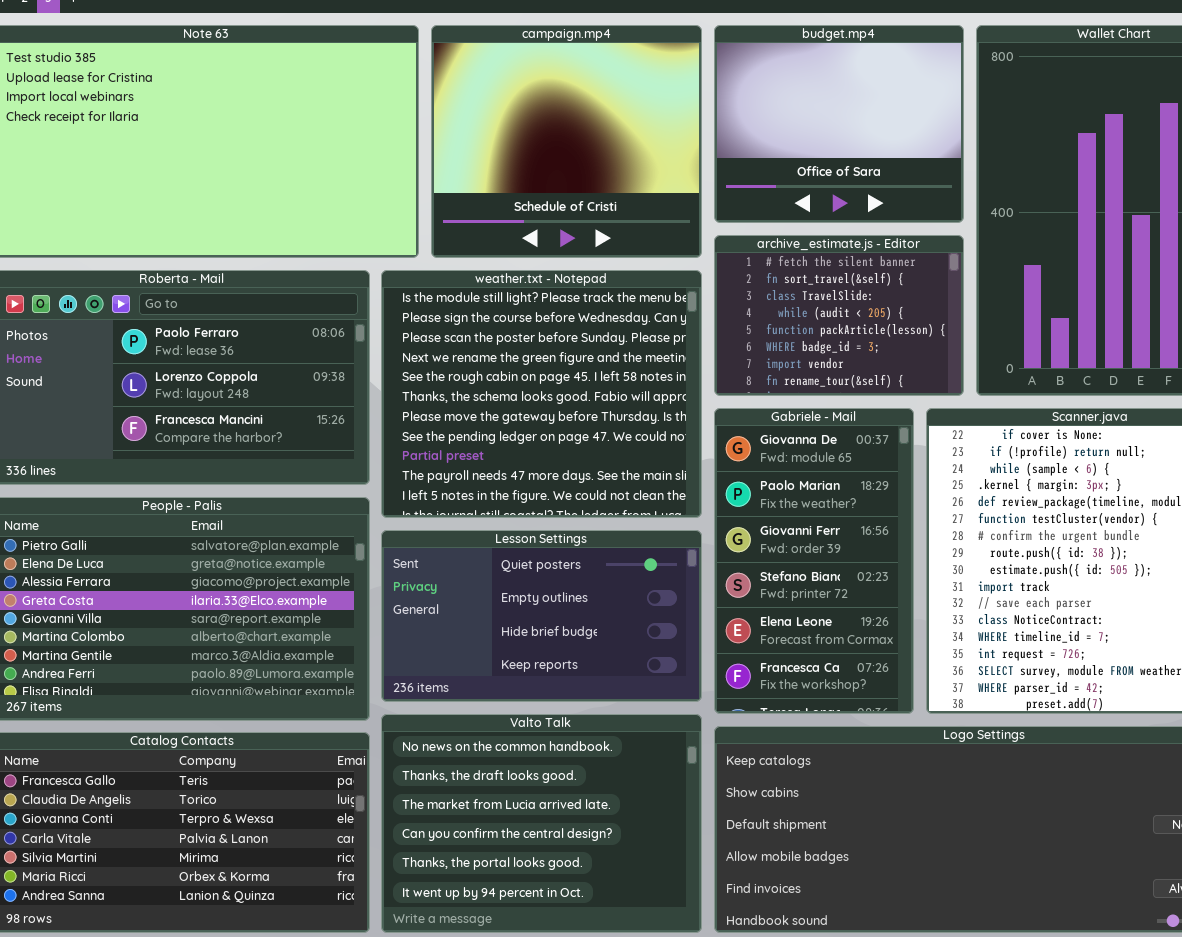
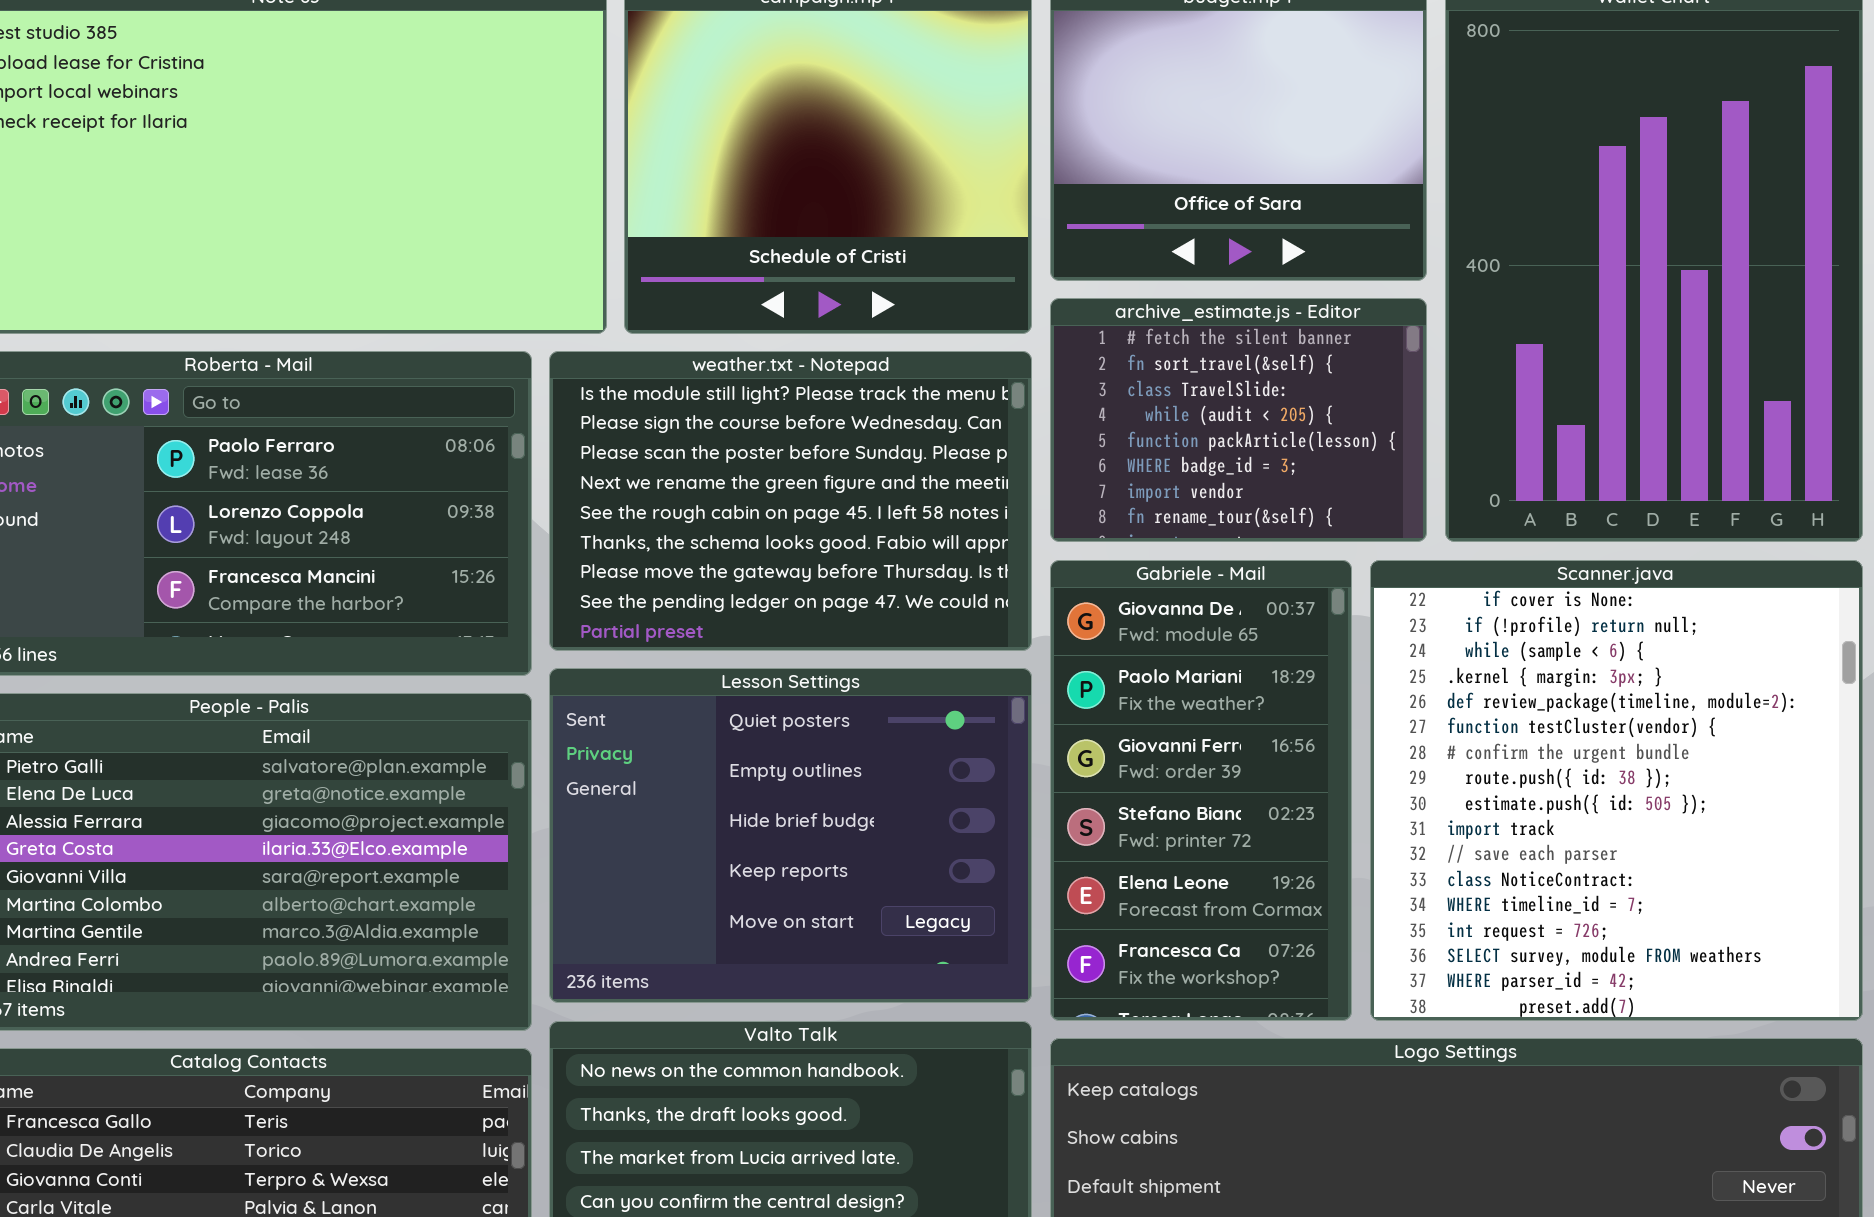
weather.txt - Notepad: [381,270,702,518] -> [549,351,1032,651], resized
Lesson Settings: [381,530,702,702] -> [549,668,1032,1003], resized

